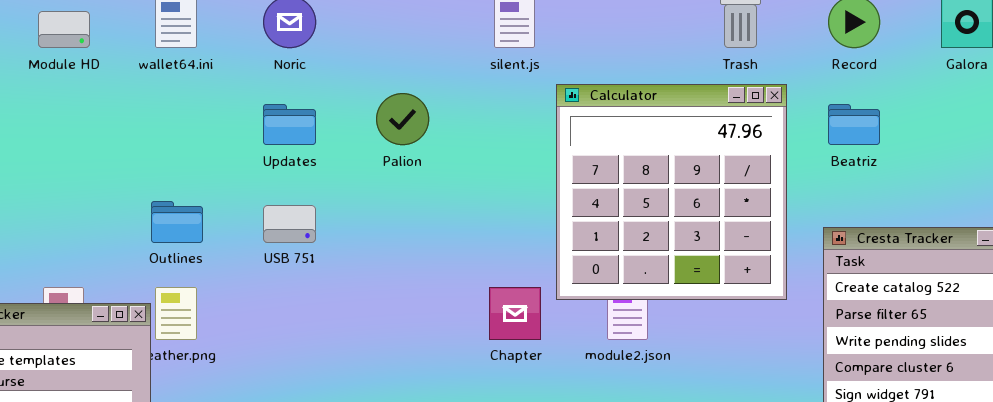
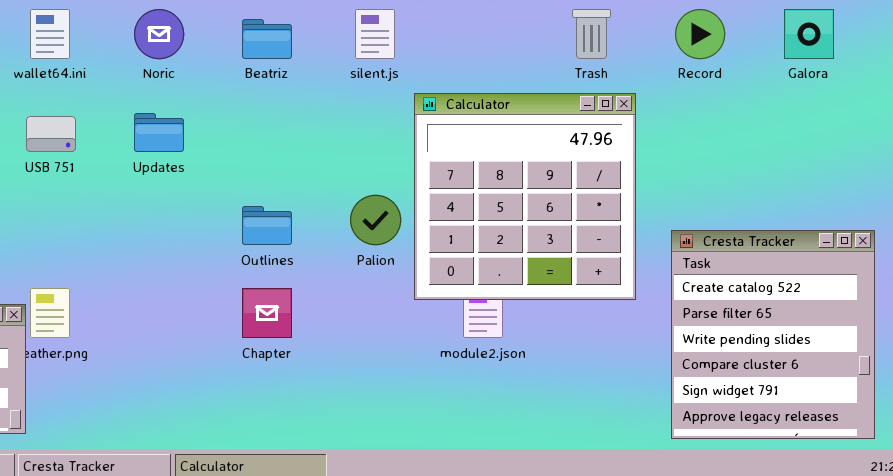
Palion: [376,93,429,145] -> [350,195,401,245], moved
Beatriz: [828,104,880,145] -> [242,19,292,59], moved
Outlines: [151,201,203,243] -> [242,206,292,245], moved
USB 751: [263,205,316,243] -> [26,116,76,152], moved
Chapter: [489,287,541,340] -> [242,288,292,338], moved

